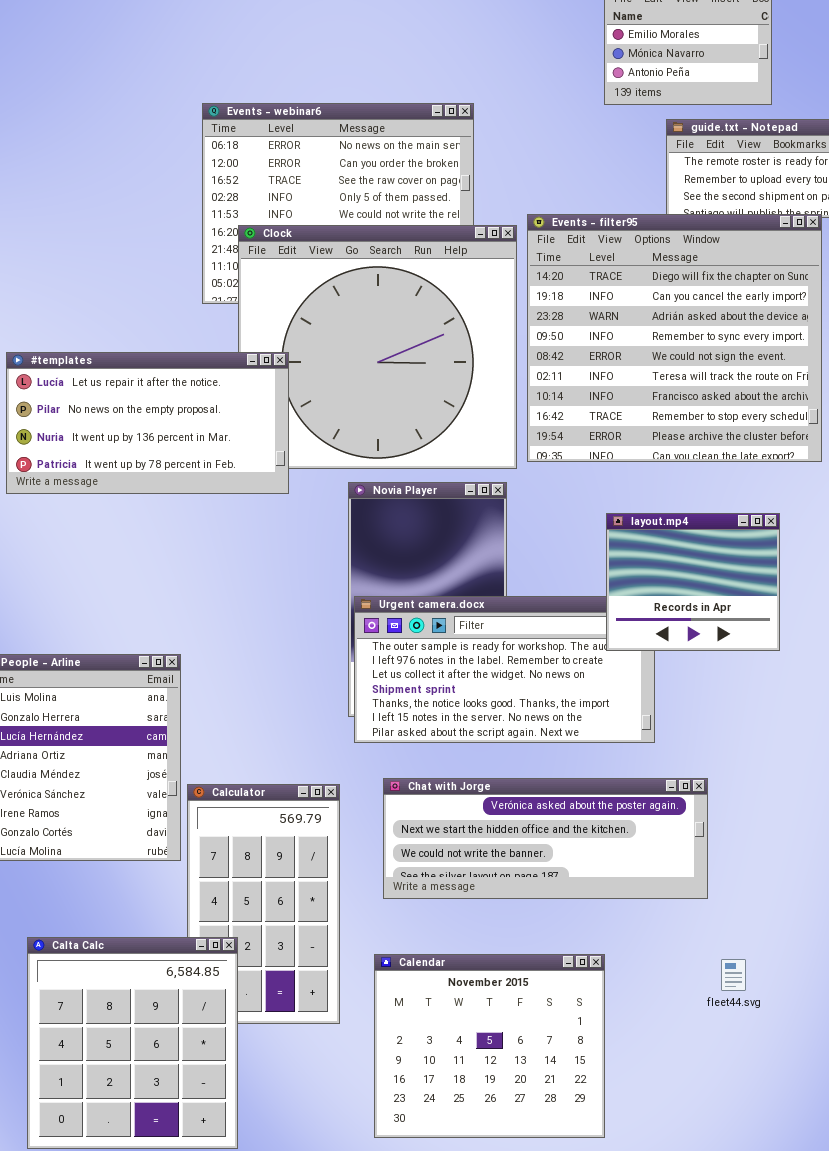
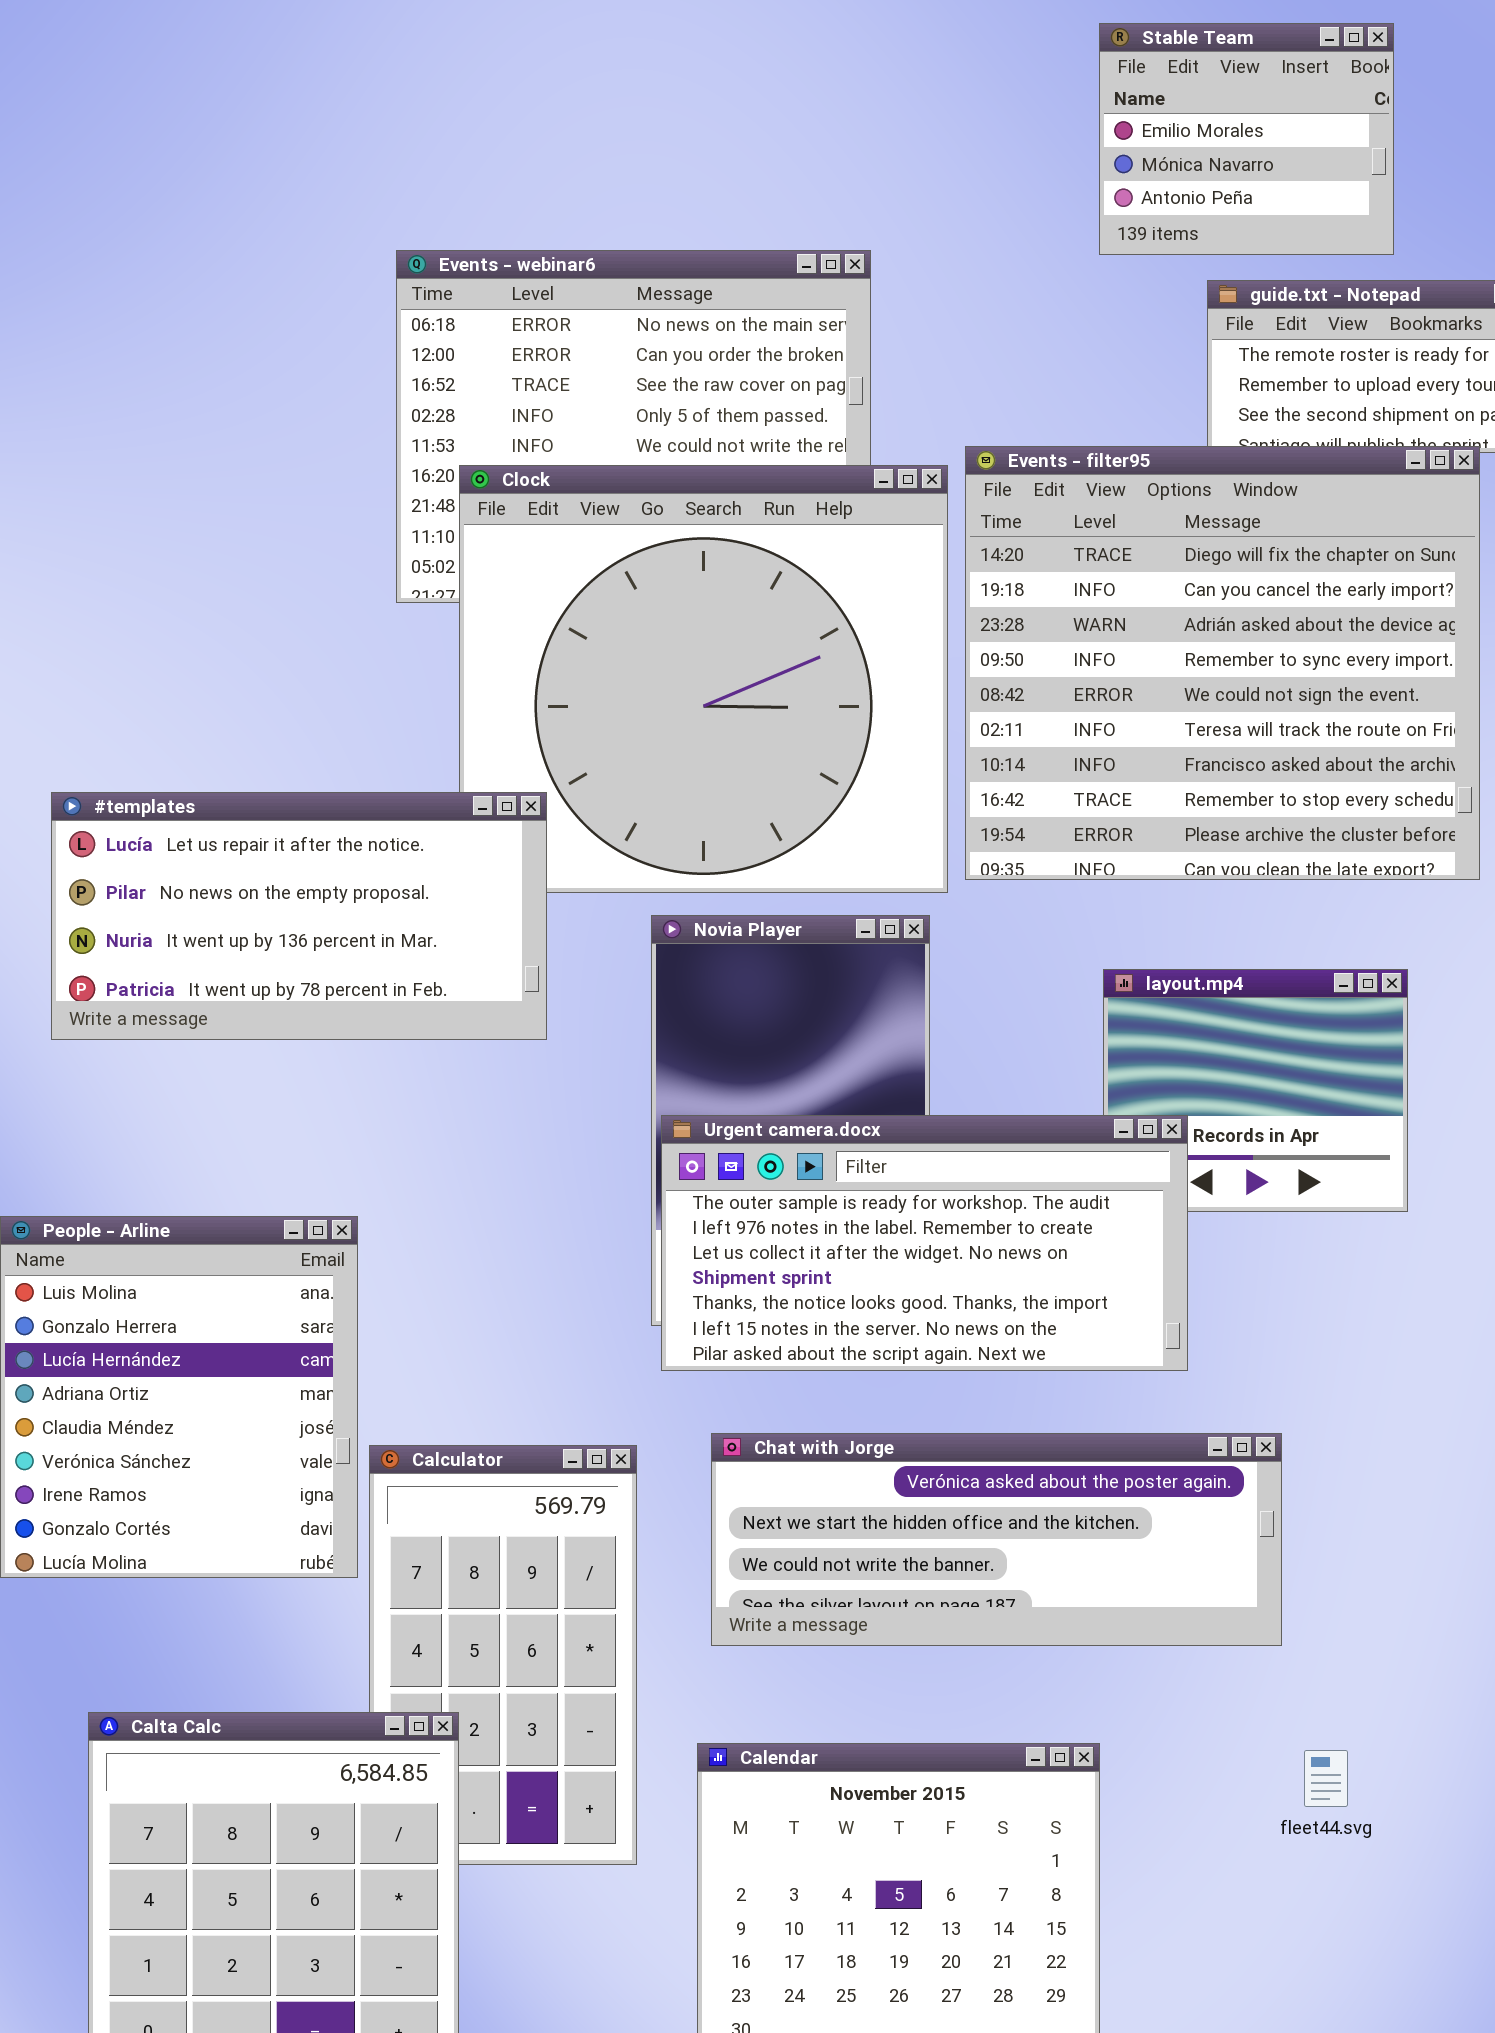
#templates: [6,352,289,494] -> [51,792,547,1040], moved
Urgent camera.docx: [354,596,655,743] -> [661,1115,1188,1371], raised

